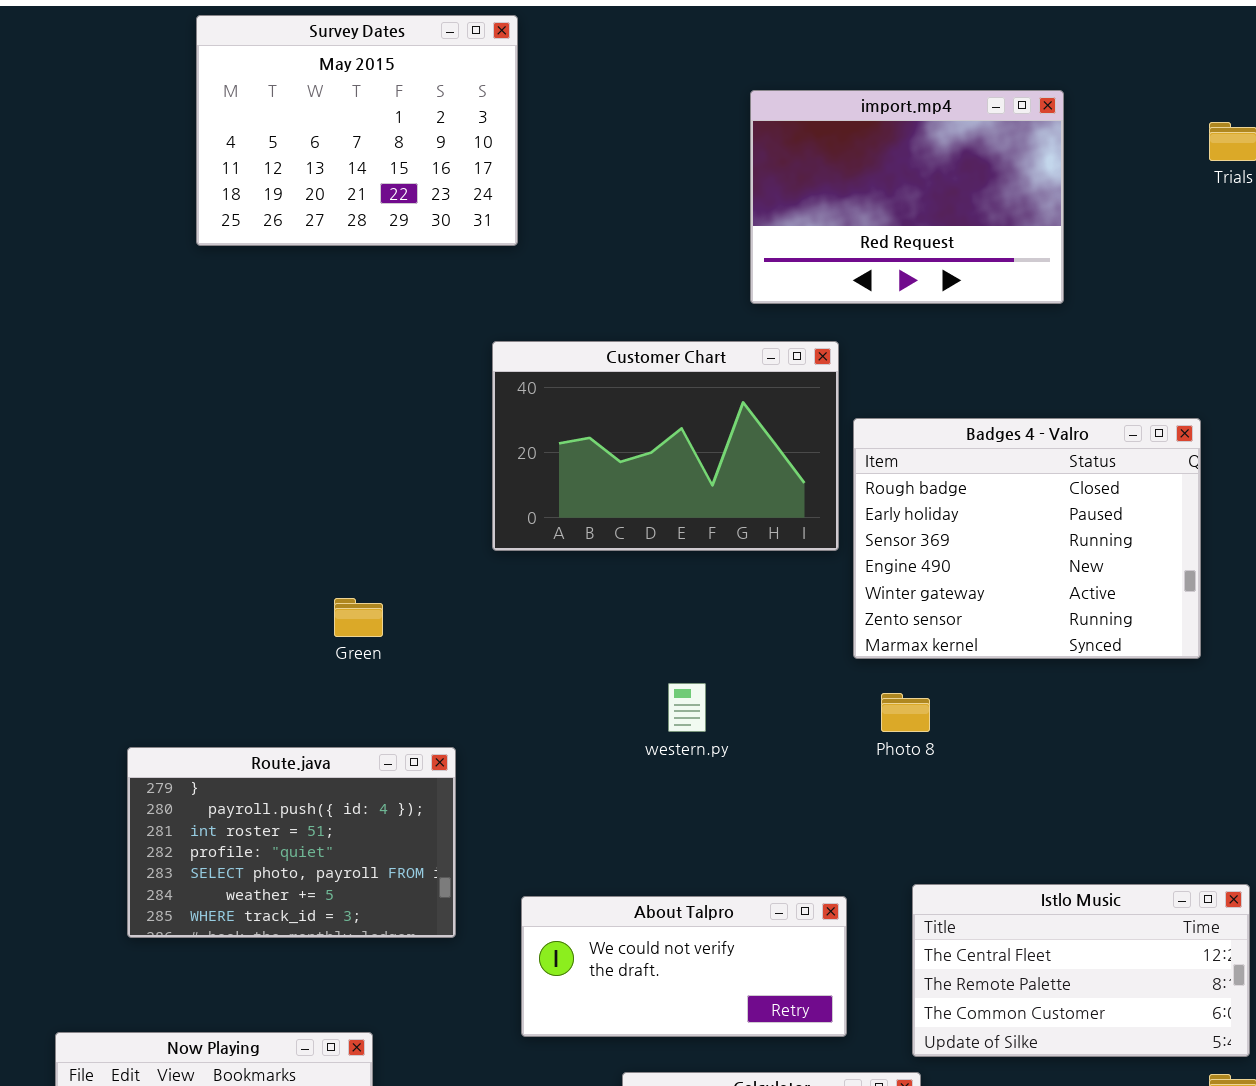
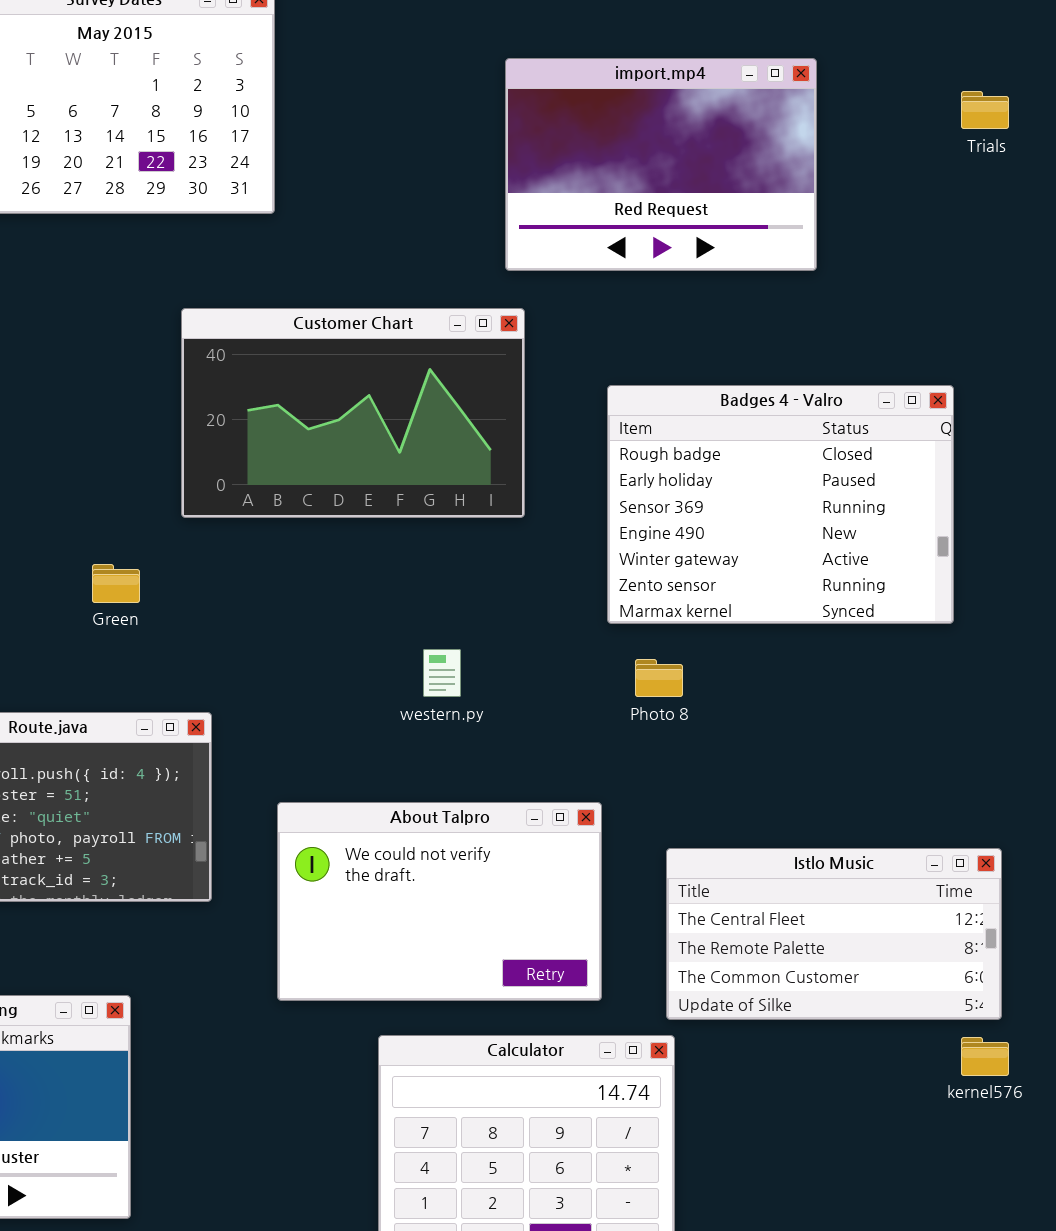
Customer Chart: [492,341,839,551] -> [181,308,525,518], moved
About Talpro: [521,896,847,1037] -> [277,802,602,1001], resized

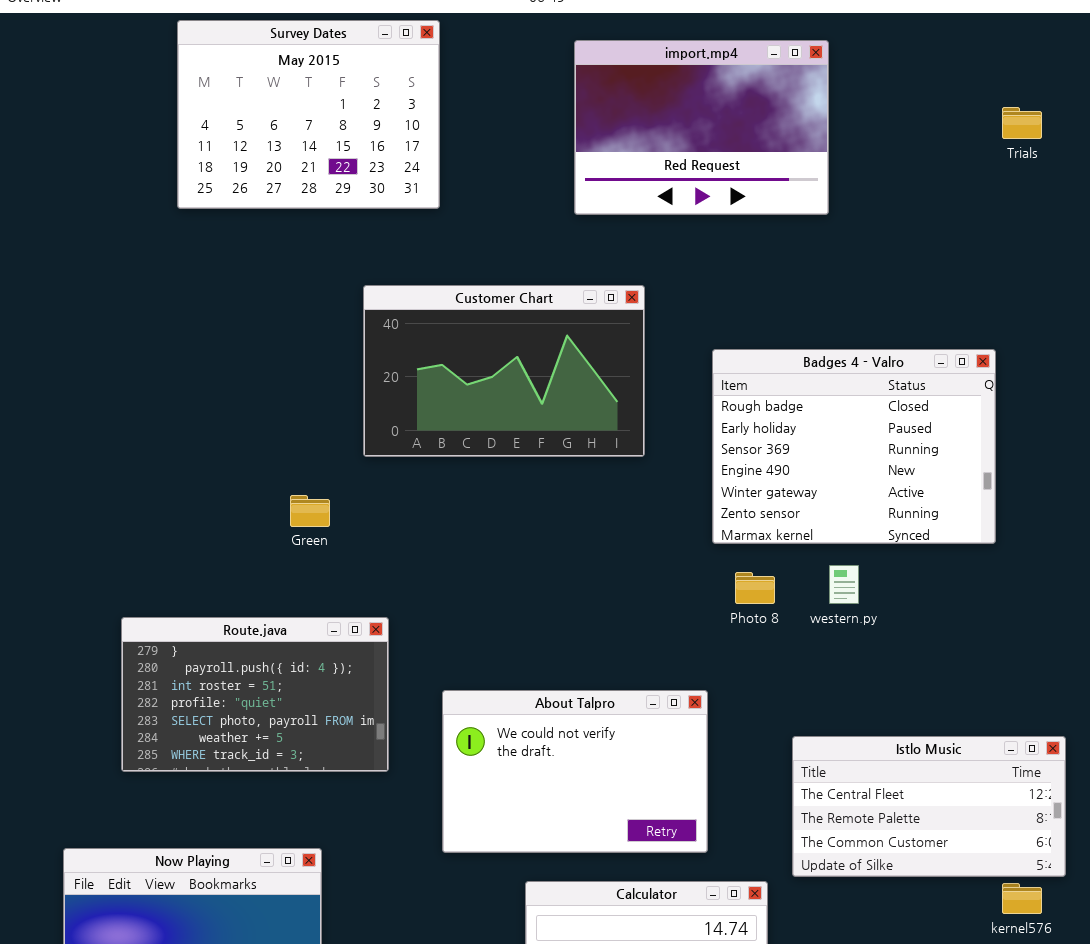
import.mp4: [505,58,817,271] -> [574,40,829,215], moved
western.py: [423,649,461,697] -> [829,565,859,604], moved
Istlo Music: [666,848,1002,1020] -> [792,736,1066,877], moved

